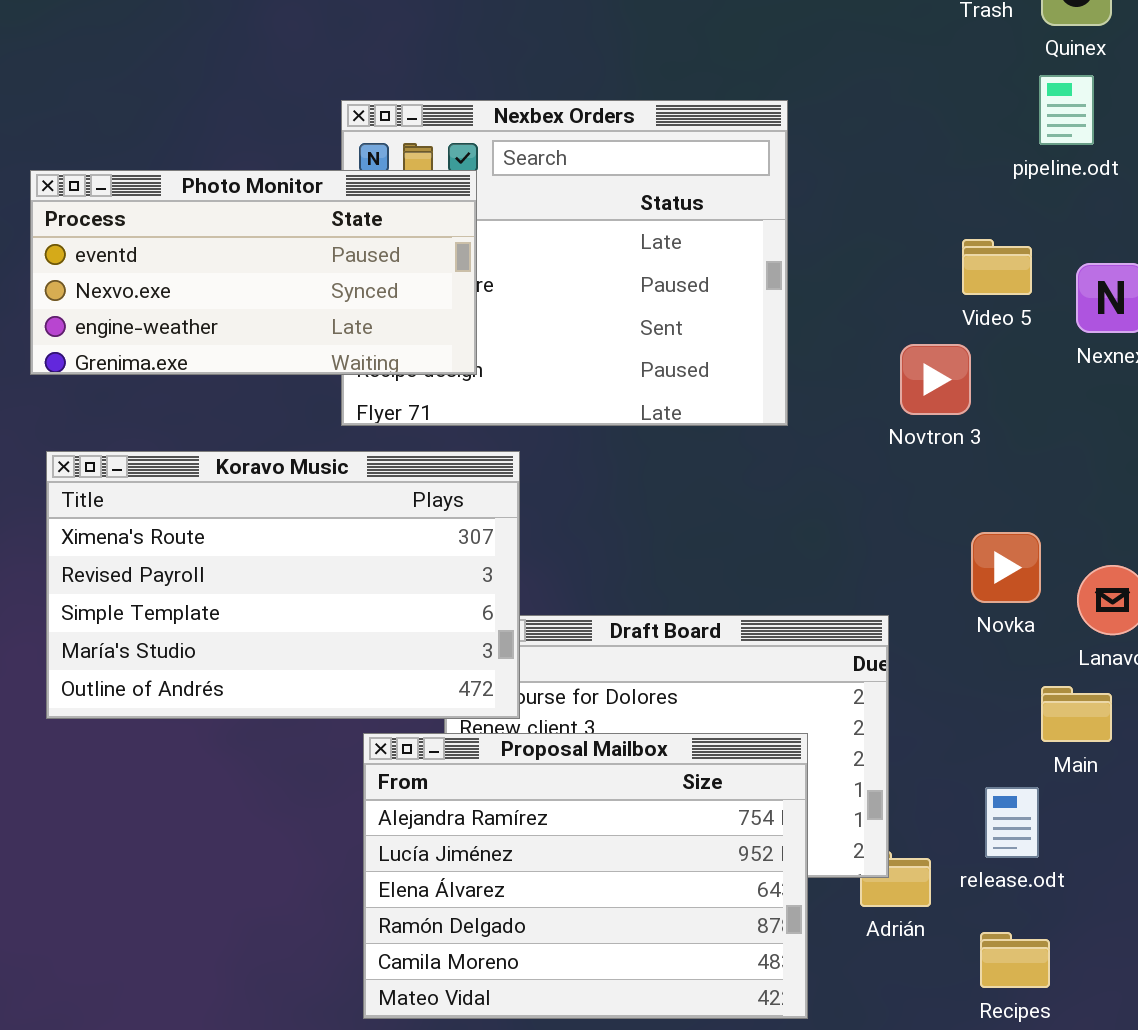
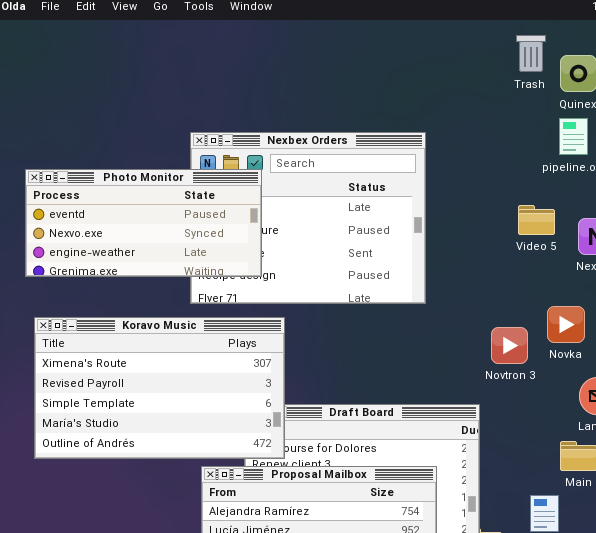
Novtron 3: [900,344,971,415] -> [491,327,528,364], moved
Novka: [971,532,1041,603] -> [547,306,585,343], moved

